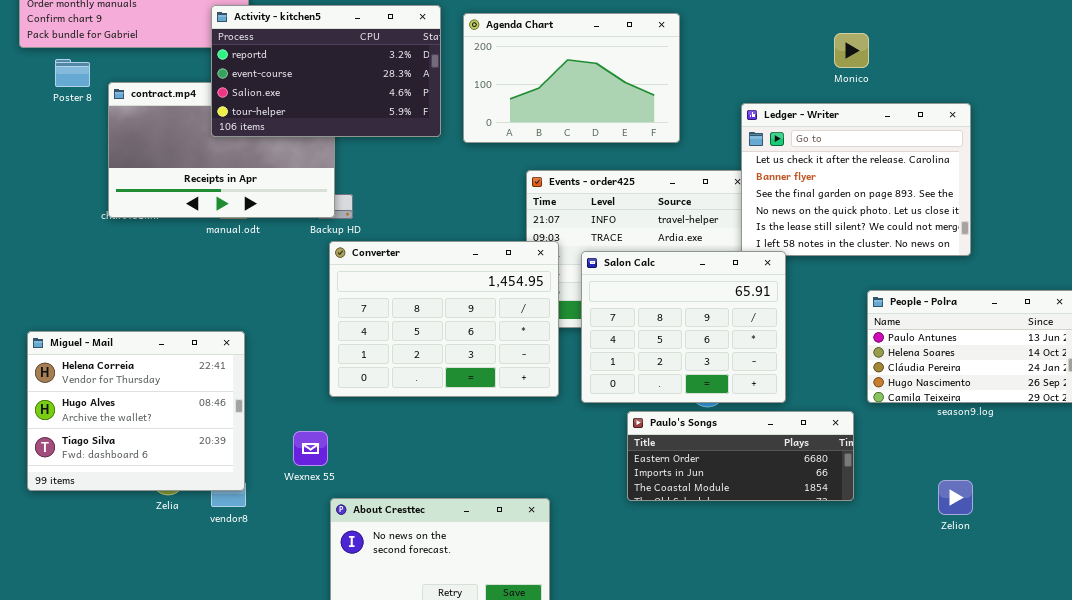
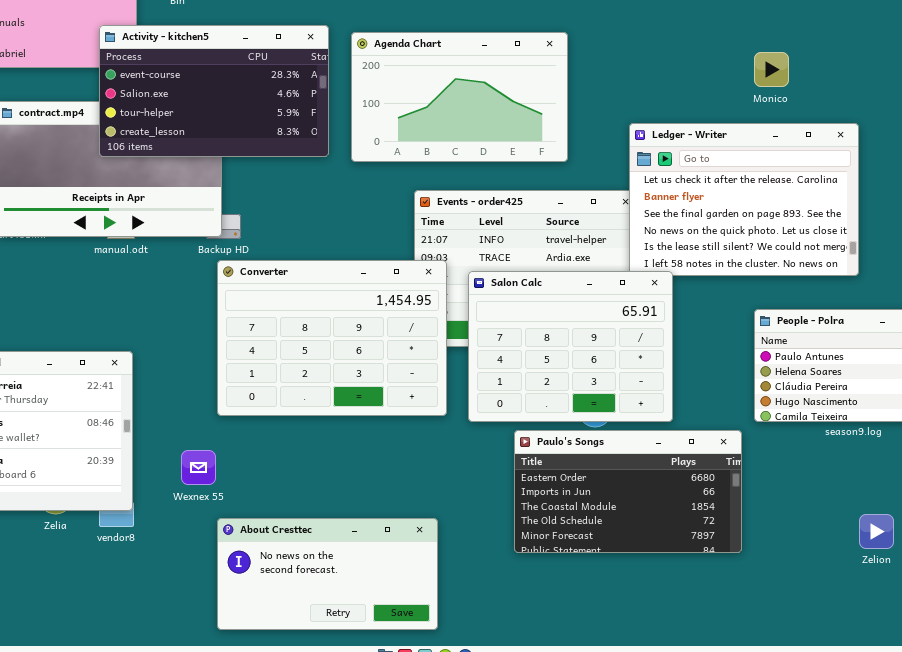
Activity - kitchen5: [211,5,441,137] -> [99,25,329,157], scrolled down 1 row
Monico: [834,33,869,68] -> [754,52,789,87], moved
Paulo's Songs: [627,411,854,501] -> [514,430,742,553], resized
Zelion: [938,480,973,515] -> [859,514,894,549], moved

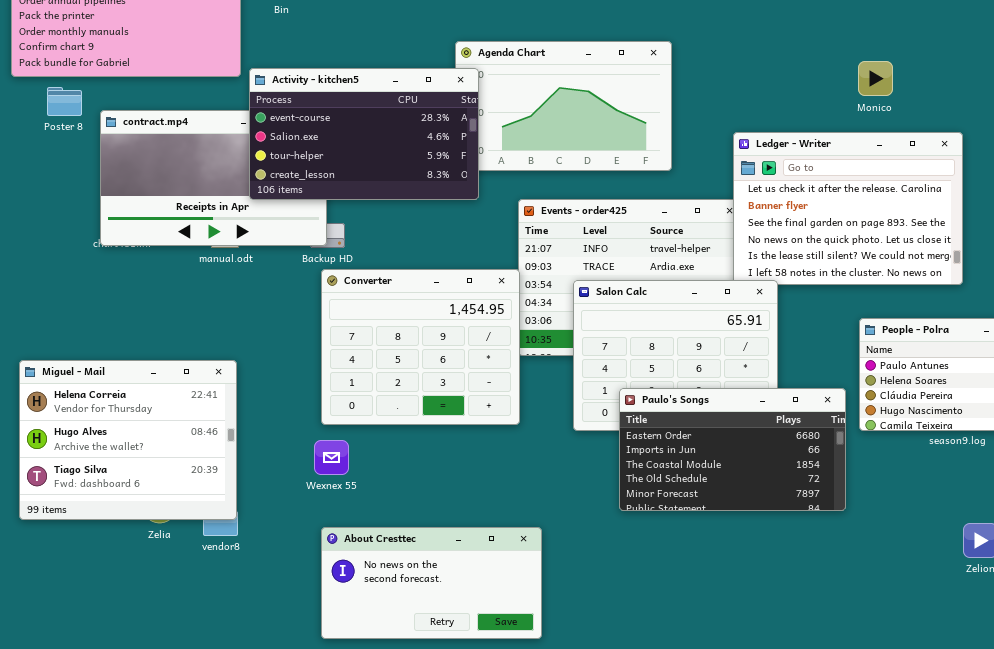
Activity - kitchen5: [99,25,329,157] -> [249,68,479,200], moved
Converter: [217,260,447,416] -> [321,269,520,425], resized
Paulo's Songs: [514,430,742,553] -> [619,388,846,511], moved
Wexnex 55: [181,450,216,485] -> [314,440,349,475], moved

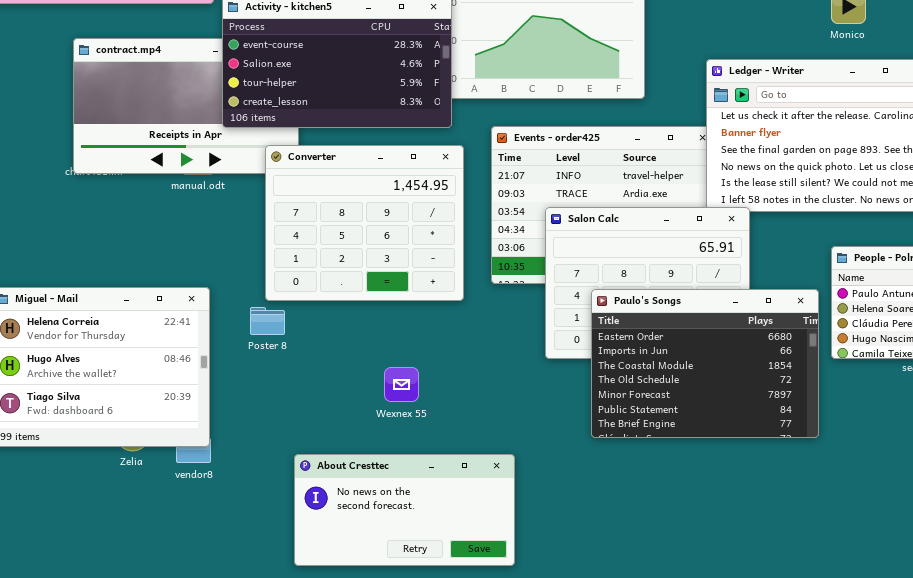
Poster 8: [47,87,82,116] -> [250,307,285,335], moved
Converter: [321,269,520,425] -> [265,145,464,301], moved
Paulo's Songs: [619,388,846,511] -> [591,289,819,438], resized
Wexnex 55: [314,440,349,475] -> [384,367,419,402], moved

